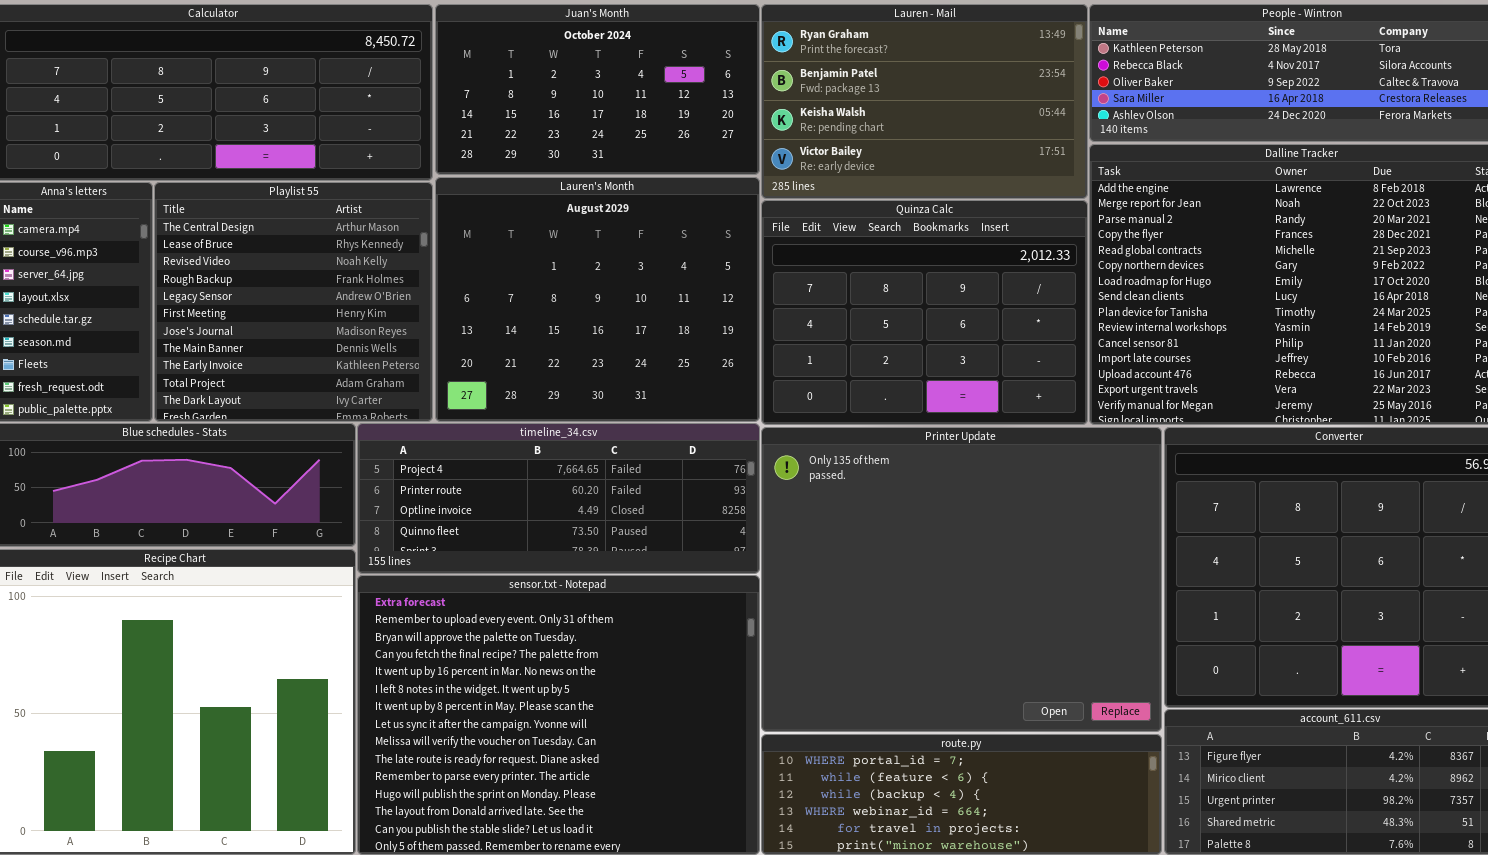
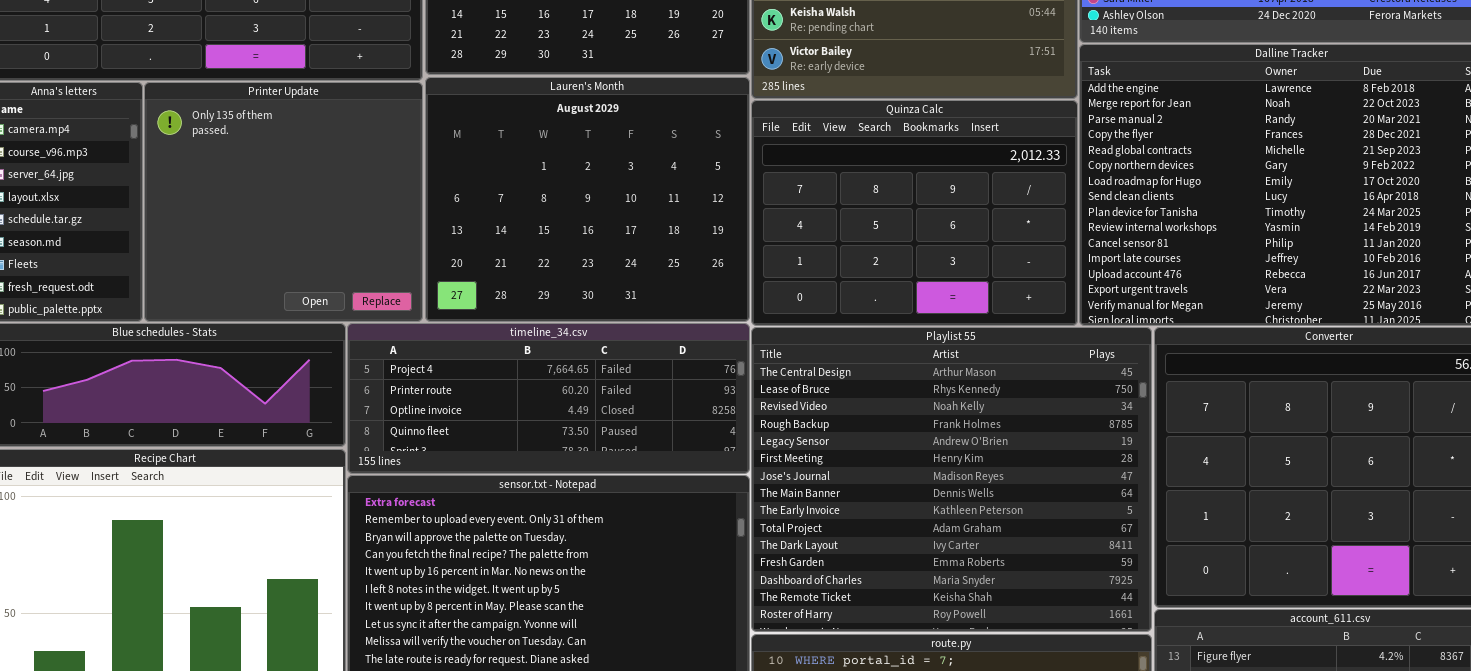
Playlist 55: [154,182,433,422] -> [751,327,1152,632], moved, resized
Printer Update: [761,427,1162,732] -> [144,82,423,322], moved, resized

